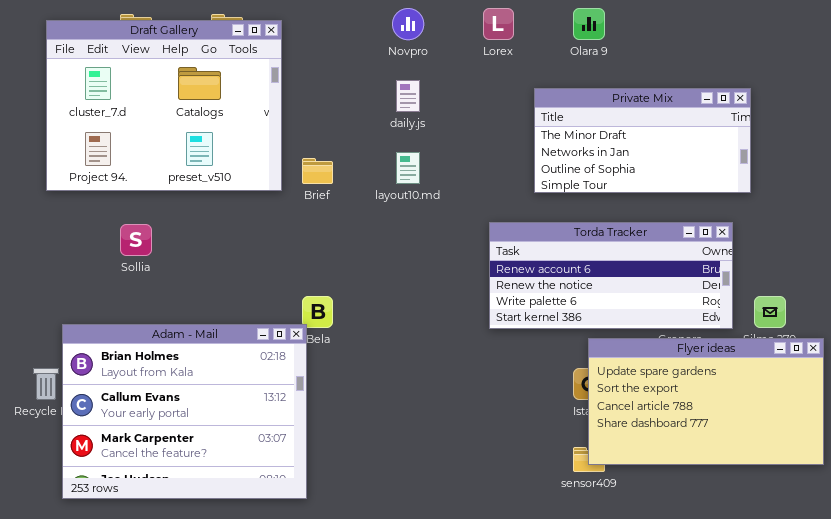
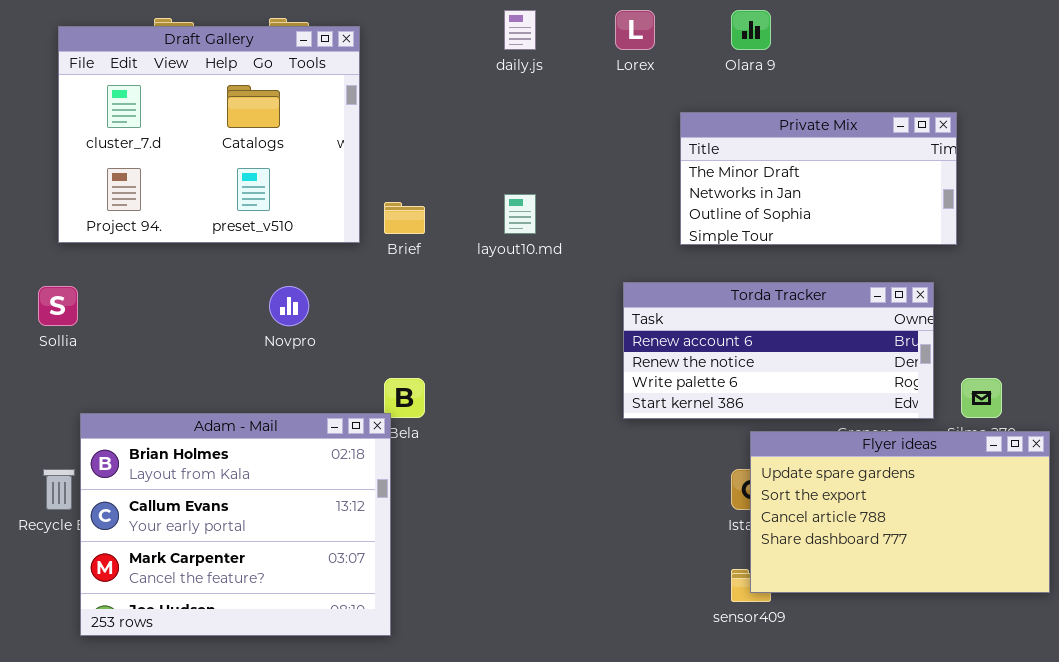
Novpro: [392,8,424,40] -> [269,286,309,326], moved
daily.js: [396,80,420,112] -> [504,10,536,50], moved
Sollia: [120,224,152,256] -> [38,286,78,326], moved

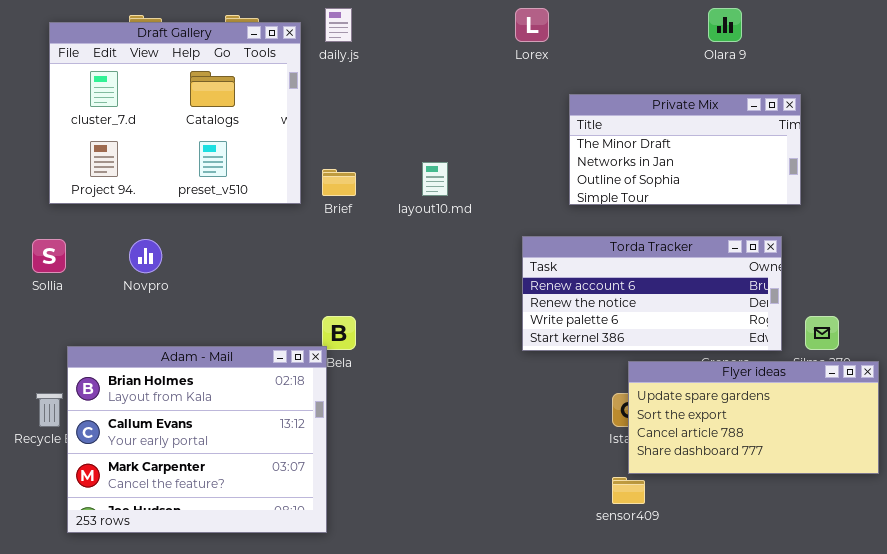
daily.js: [504,10,536,50] -> [325,8,352,42], moved
Olara 9: [731,10,771,50] -> [708,8,742,42], moved
Novpro: [269,286,309,326] -> [129,239,162,273], moved
Flyer ideas: [750,431,1050,593] -> [628,361,879,474], resized

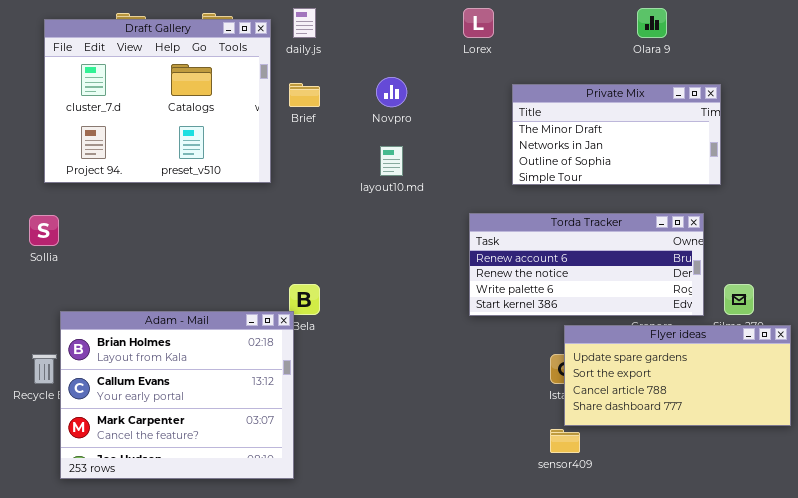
Brief: [322,169,356,196] -> [289,83,320,107], moved
Novpro: [129,239,162,273] -> [376,77,407,107], moved

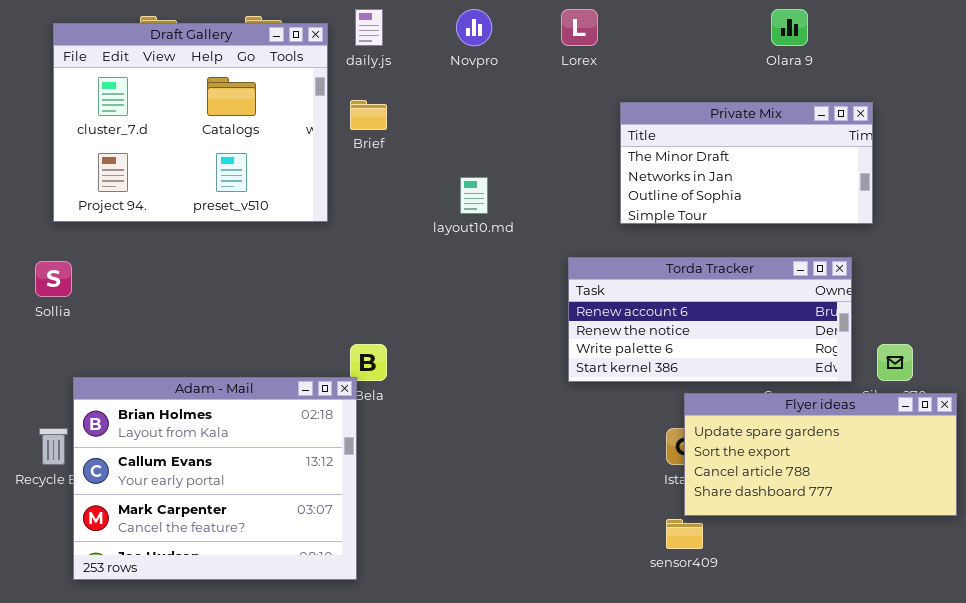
Novpro: [376,77,407,107] -> [456,9,492,46], moved

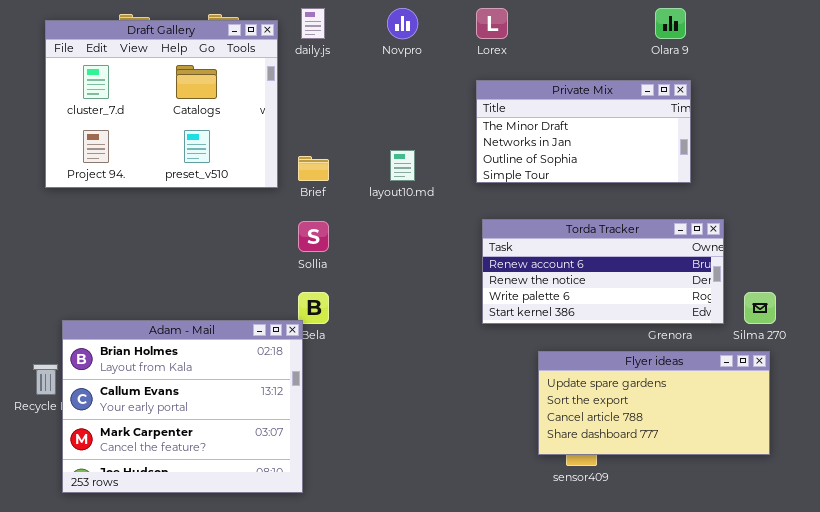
Brief: [350,100,387,130] -> [298,156,329,181], moved
Private Mix: [620,102,873,224] -> [476,80,691,183], moved
Sollia: [35,261,72,297] -> [298,221,329,252], moved
Flyer ideas: [684,393,957,516] -> [538,351,770,455], moved

